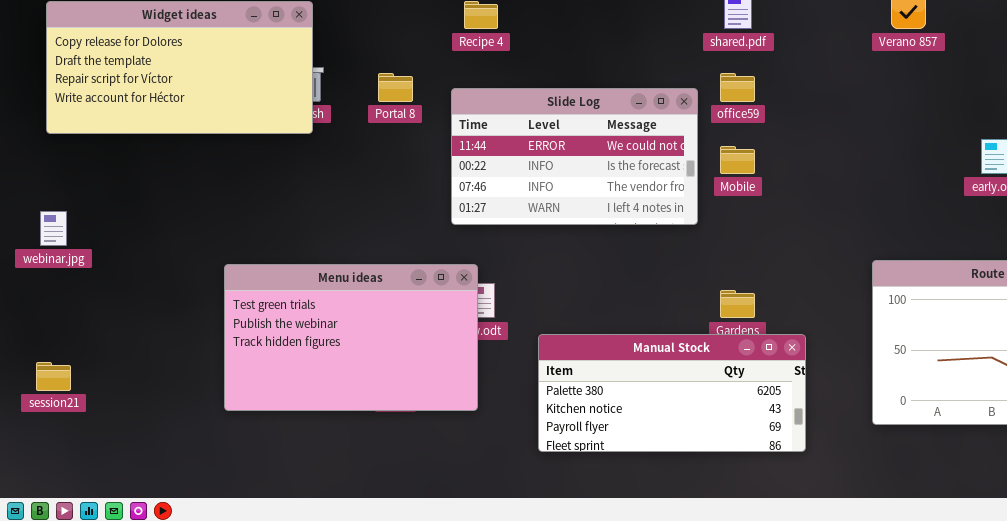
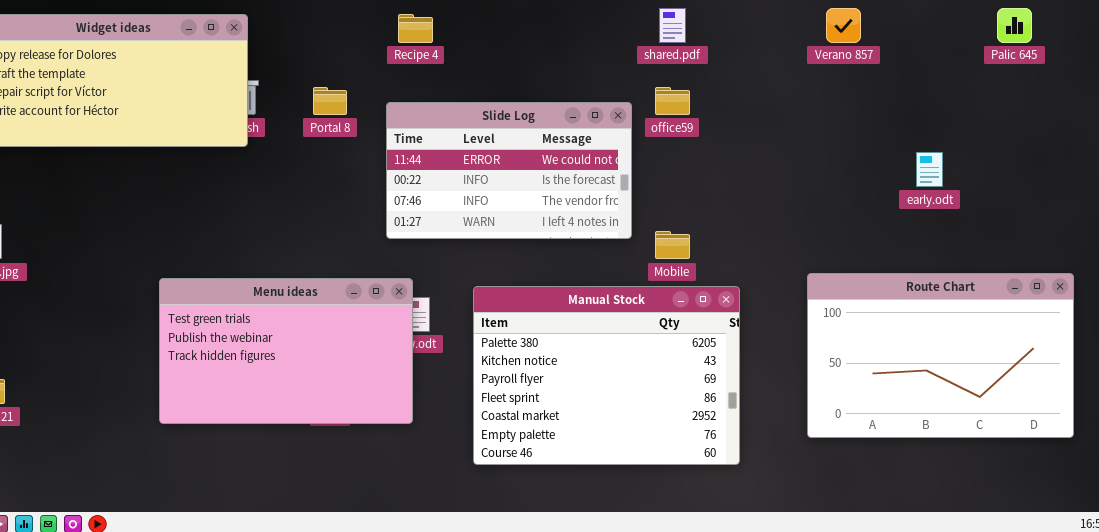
Mobile: [720,146,755,174] -> [655,231,690,259], moved
Manual Stock: [538,334,806,452] -> [473,286,740,465], resized

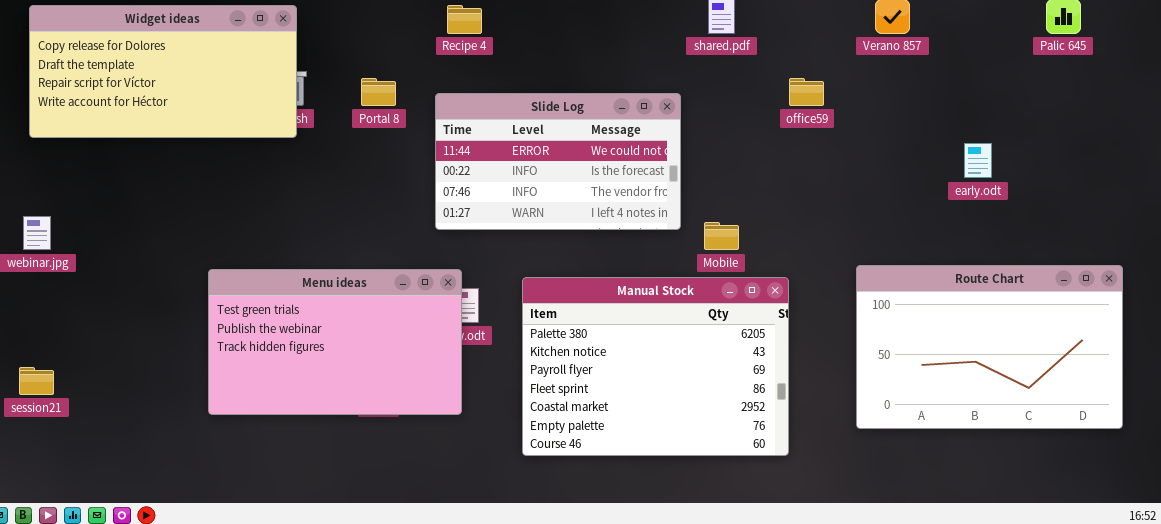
office59: [655,87,690,115] -> [789,78,824,106], moved

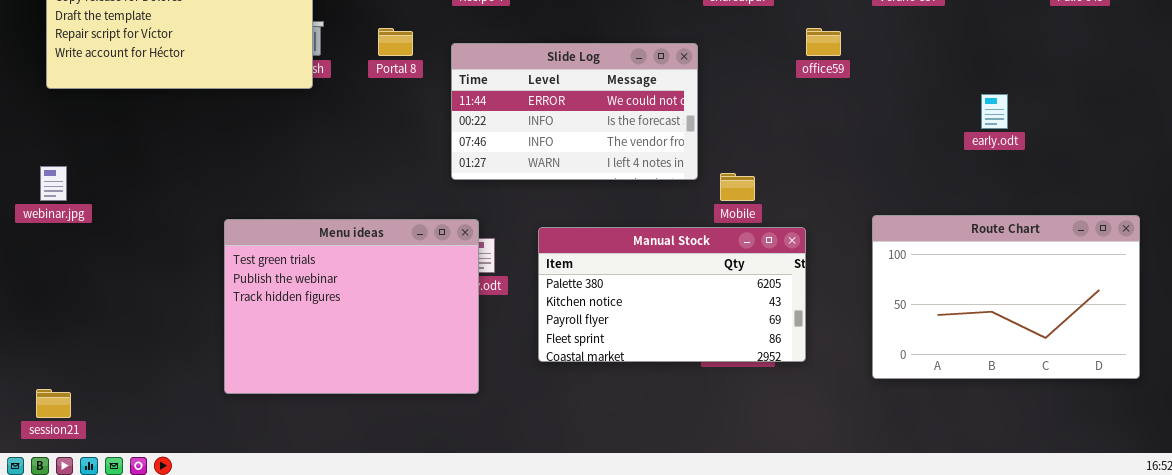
Menu ideas: [208,269,462,415] -> [224,219,479,394], resized
Manual Stock: [522,277,789,456] -> [538,227,806,362], resized
session21: [19,367,54,395] -> [36,389,71,418], moved

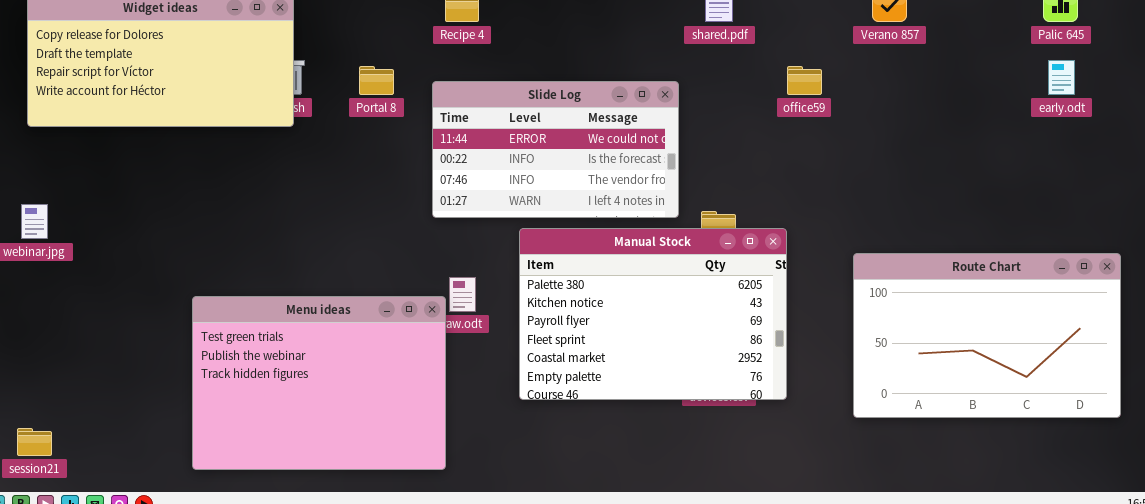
early.odt: [981,94,1008,129] -> [1048,60,1075,95], moved
Menu ideas: [224,219,479,394] -> [192,296,446,470], moved
Manual Stock: [538,227,806,362] -> [519,228,787,400], resized

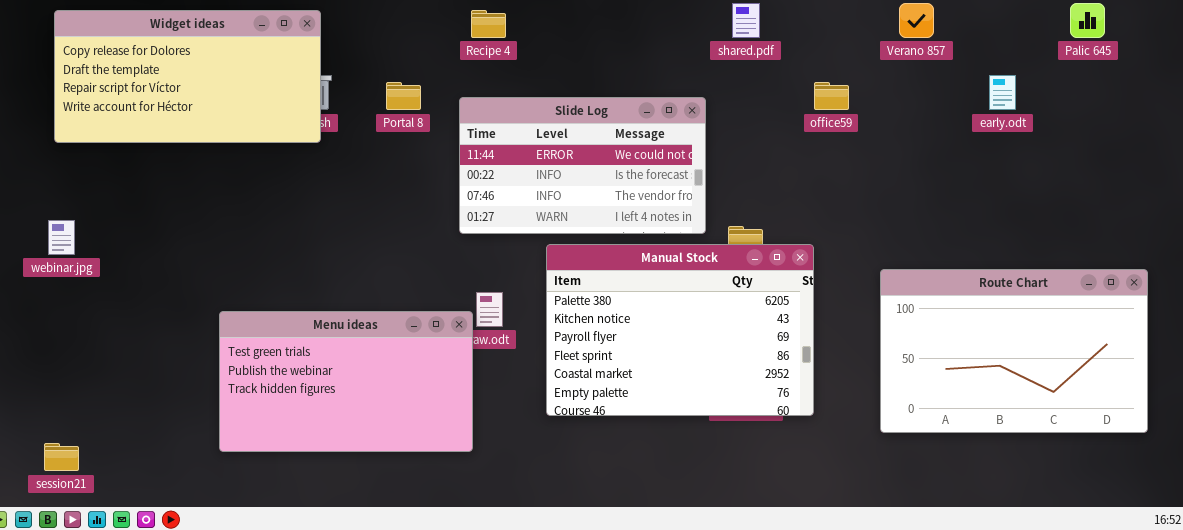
early.odt: [1048,60,1075,95] -> [989,75,1016,110], moved
Menu ideas: [192,296,446,470] -> [219,311,473,452], resized

